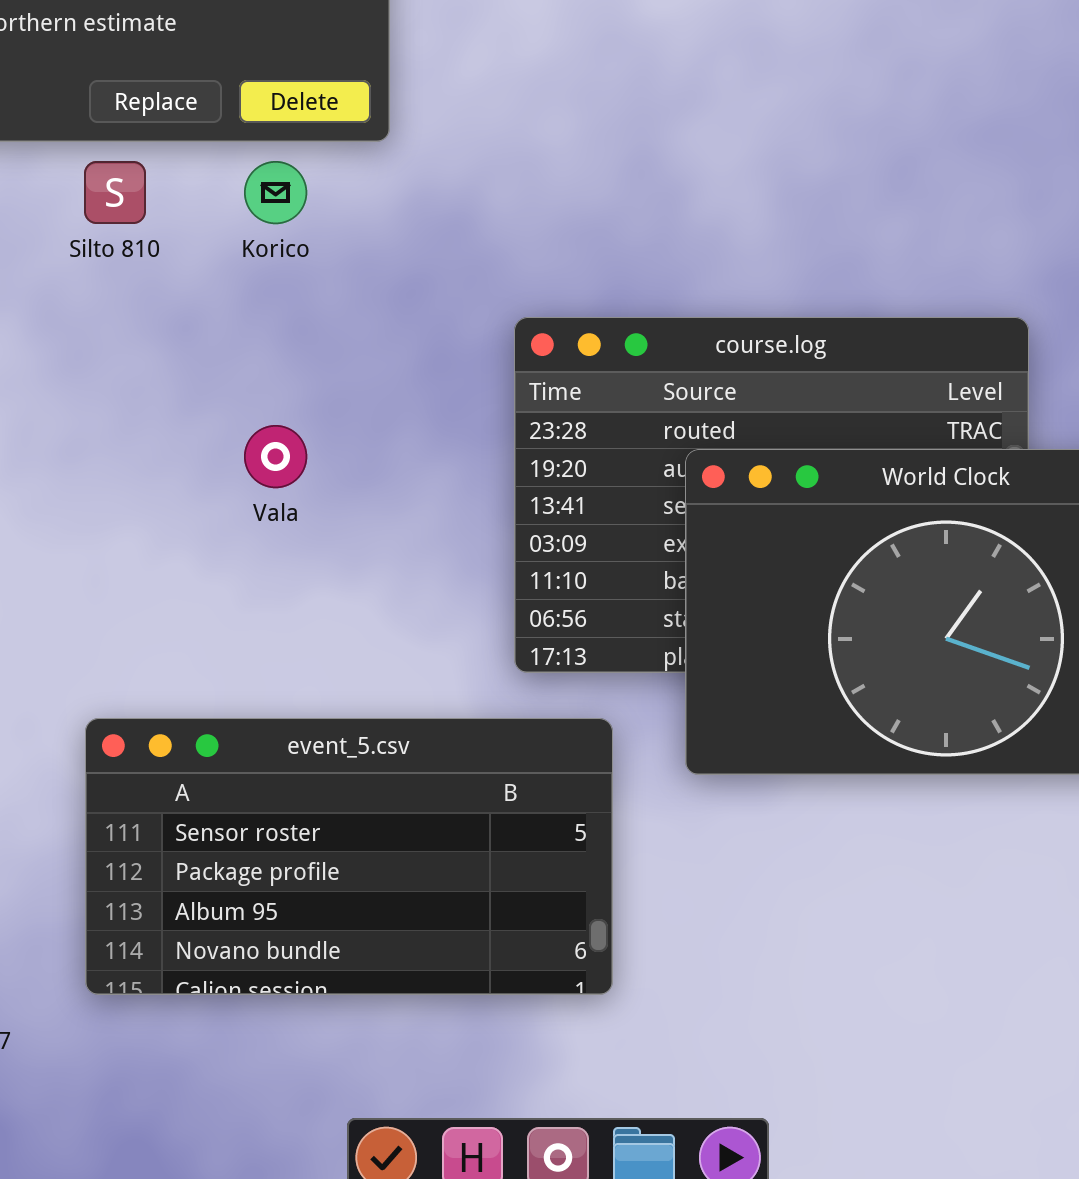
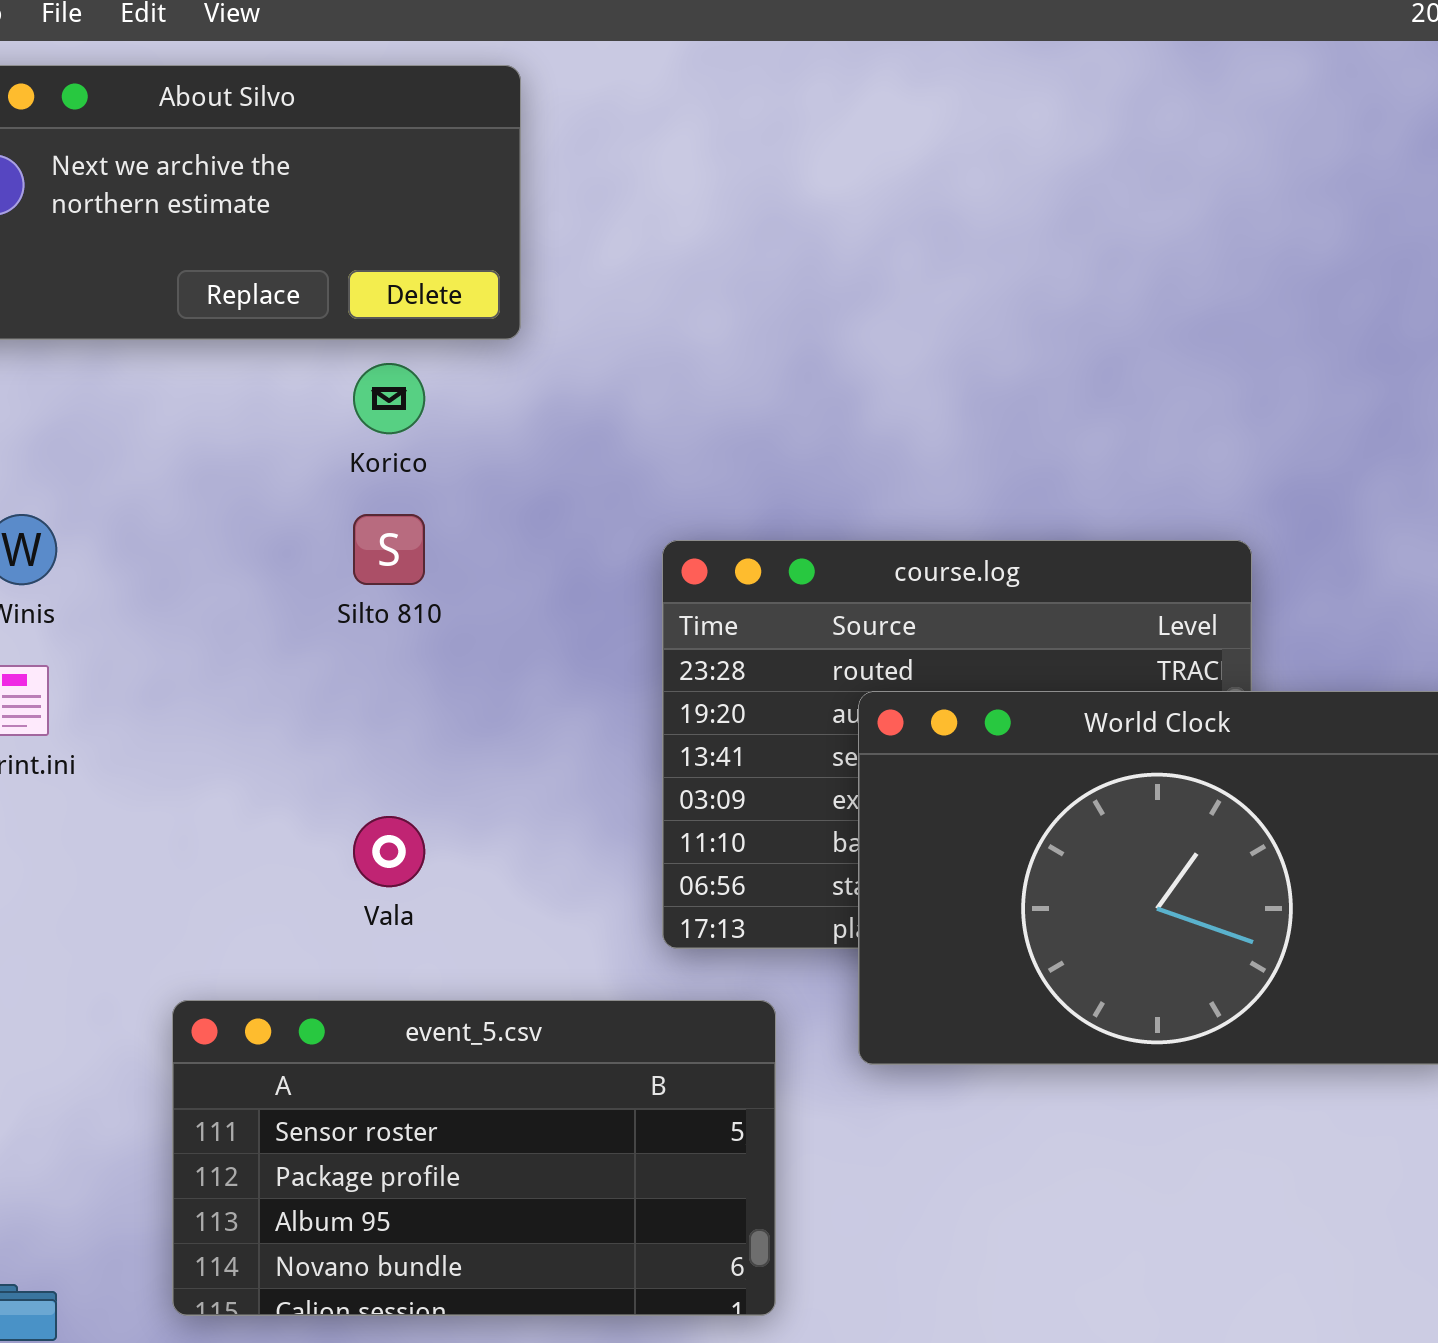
Silto 810: [84,161,146,224] -> [353,514,425,585], moved
Vala: [244,425,307,488] -> [353,816,425,887], moved

